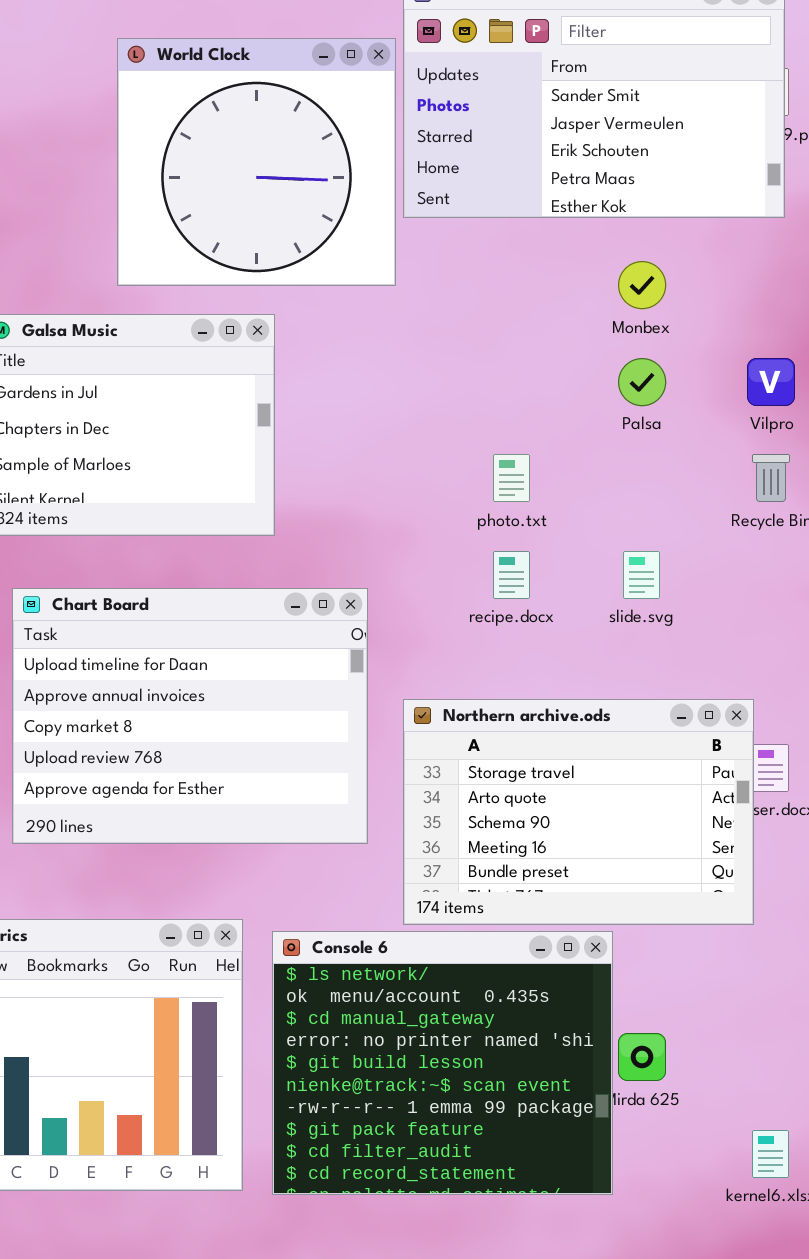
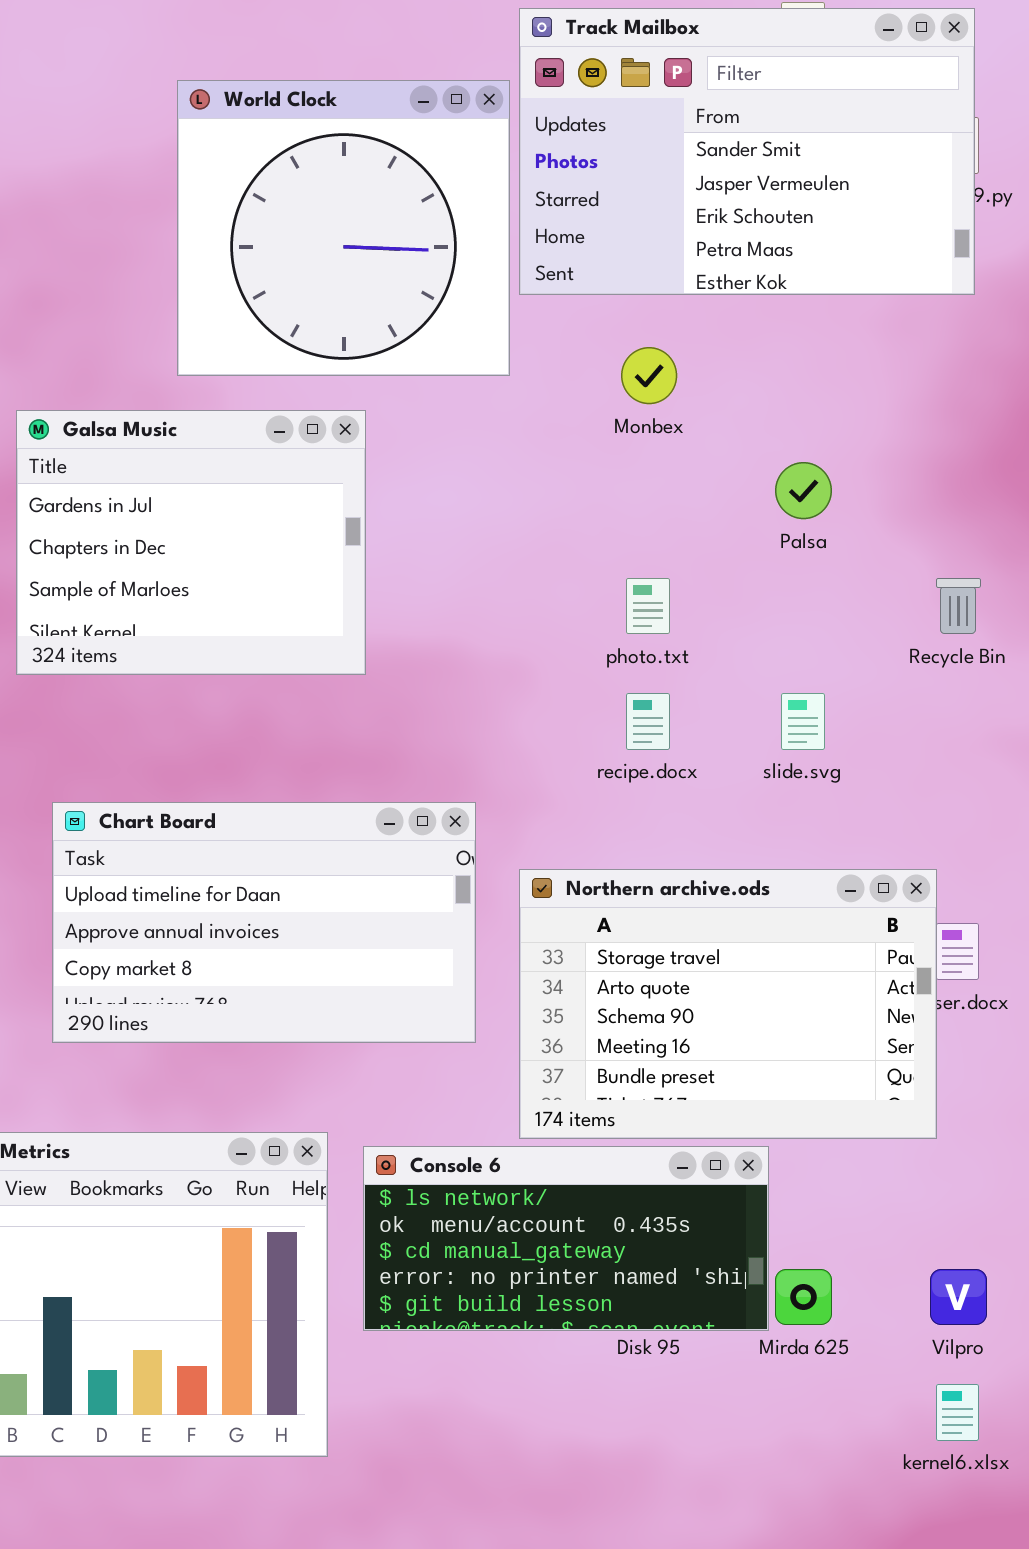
Monbex: [618,261,666,309] -> [621,347,677,404], moved
Vilpro: [747,358,795,406] -> [930,1269,987,1325], moved
Chart Board: [12,588,368,844] -> [52,802,476,1043], resized
Console 6: [272,931,613,1195] -> [363,1146,769,1331], resized

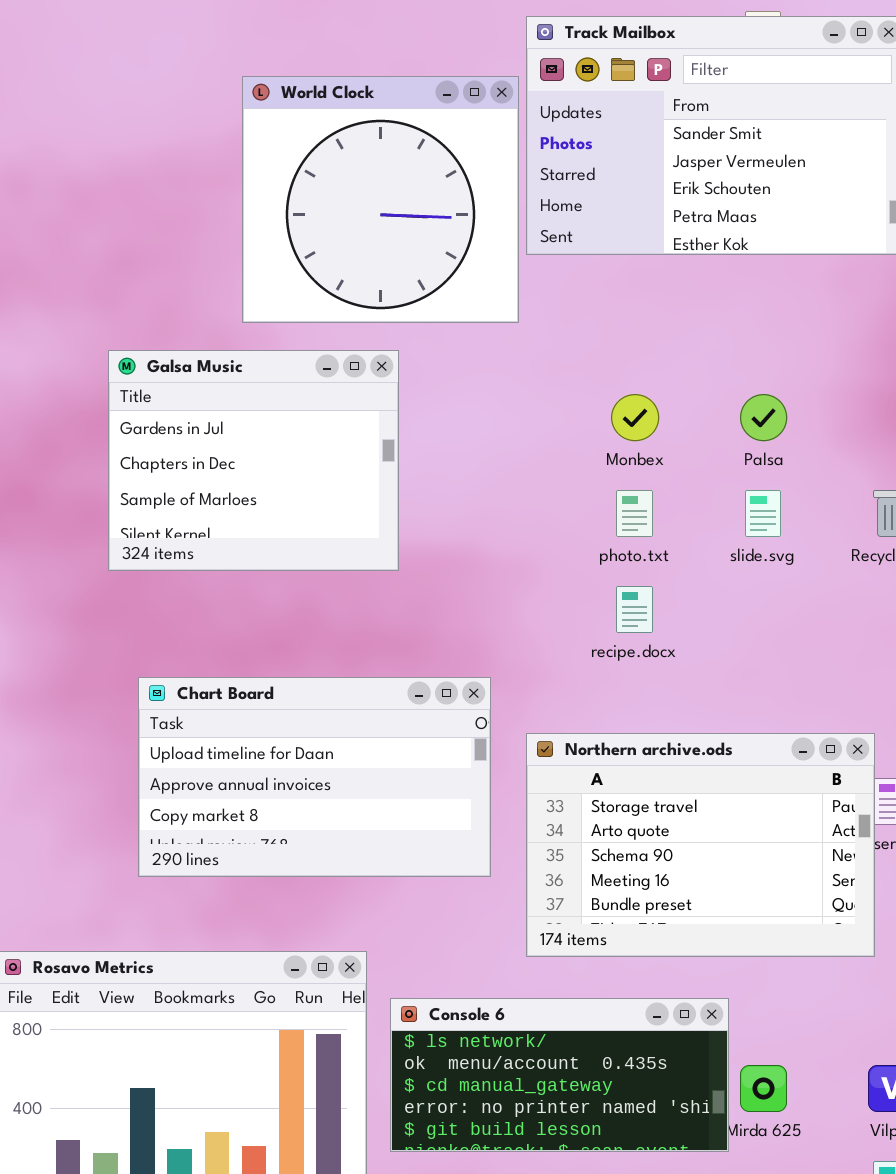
Monbex: [621,347,677,404] -> [611,394,659,441], moved
slide.svg: [781,693,825,750] -> [745,490,781,537], moved
Console 6: [363,1146,769,1331] -> [390,998,729,1152], moved

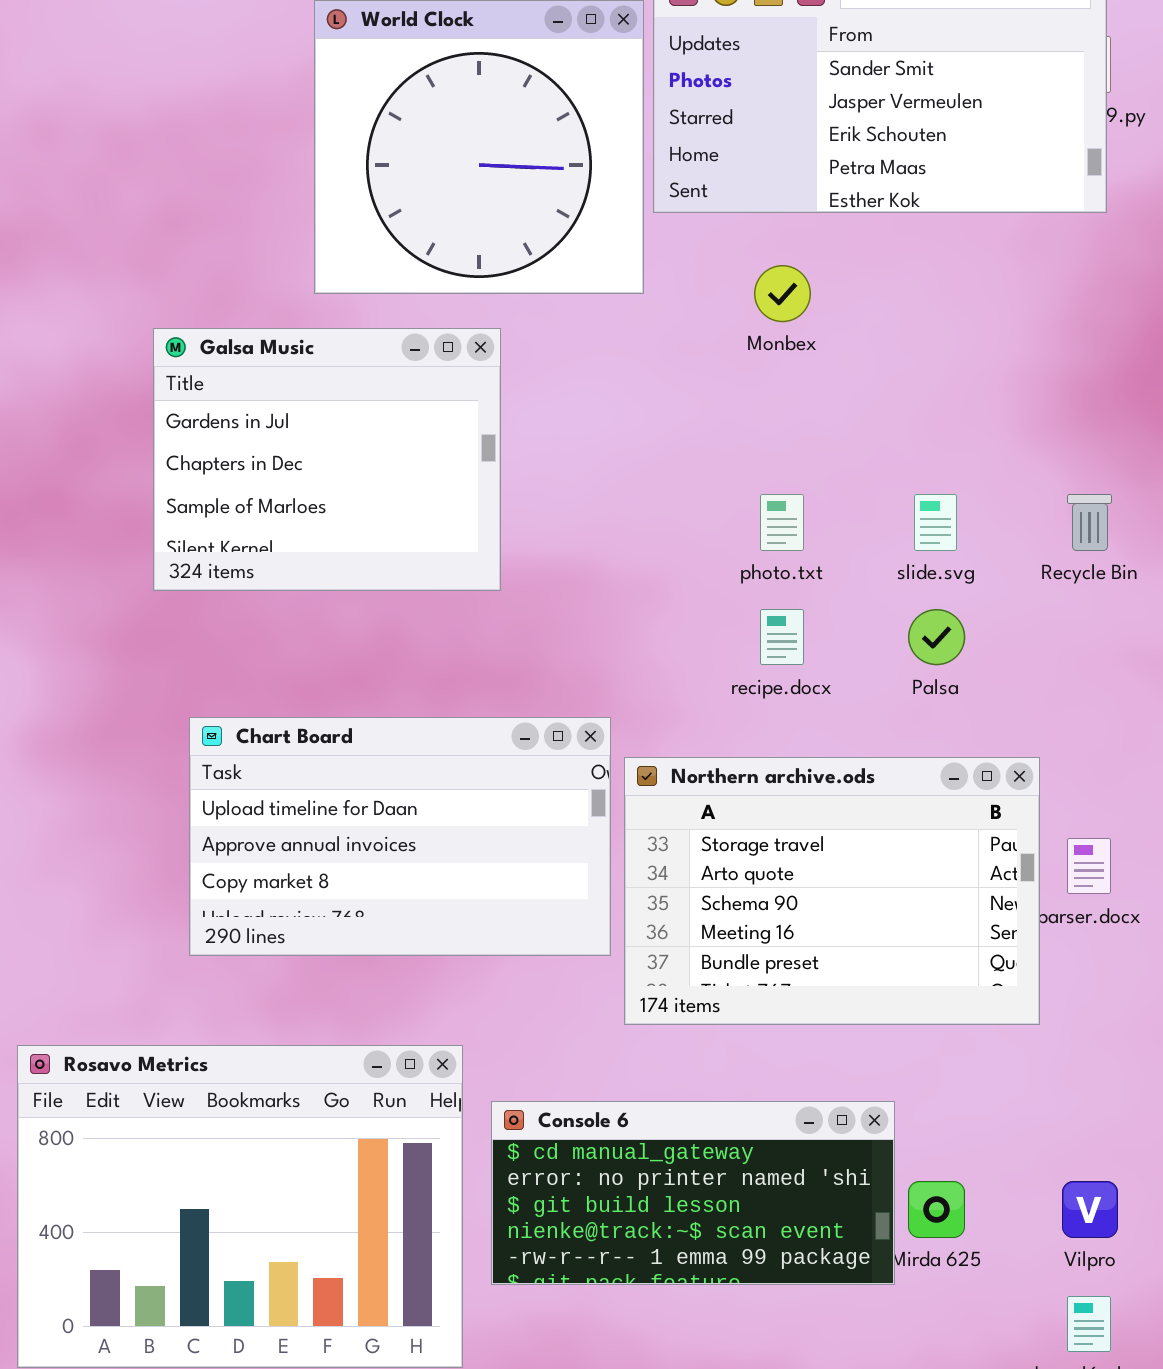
Monbex: [611,394,659,441] -> [754,265,811,322], moved
Palsa: [740,394,787,441] -> [908,609,965,665], moved
Northern archive.ods: [526,733,875,957] -> [624,757,1040,1025], moved
Console 6: [390,998,729,1152] -> [491,1101,895,1285], scrolled down 2 rows

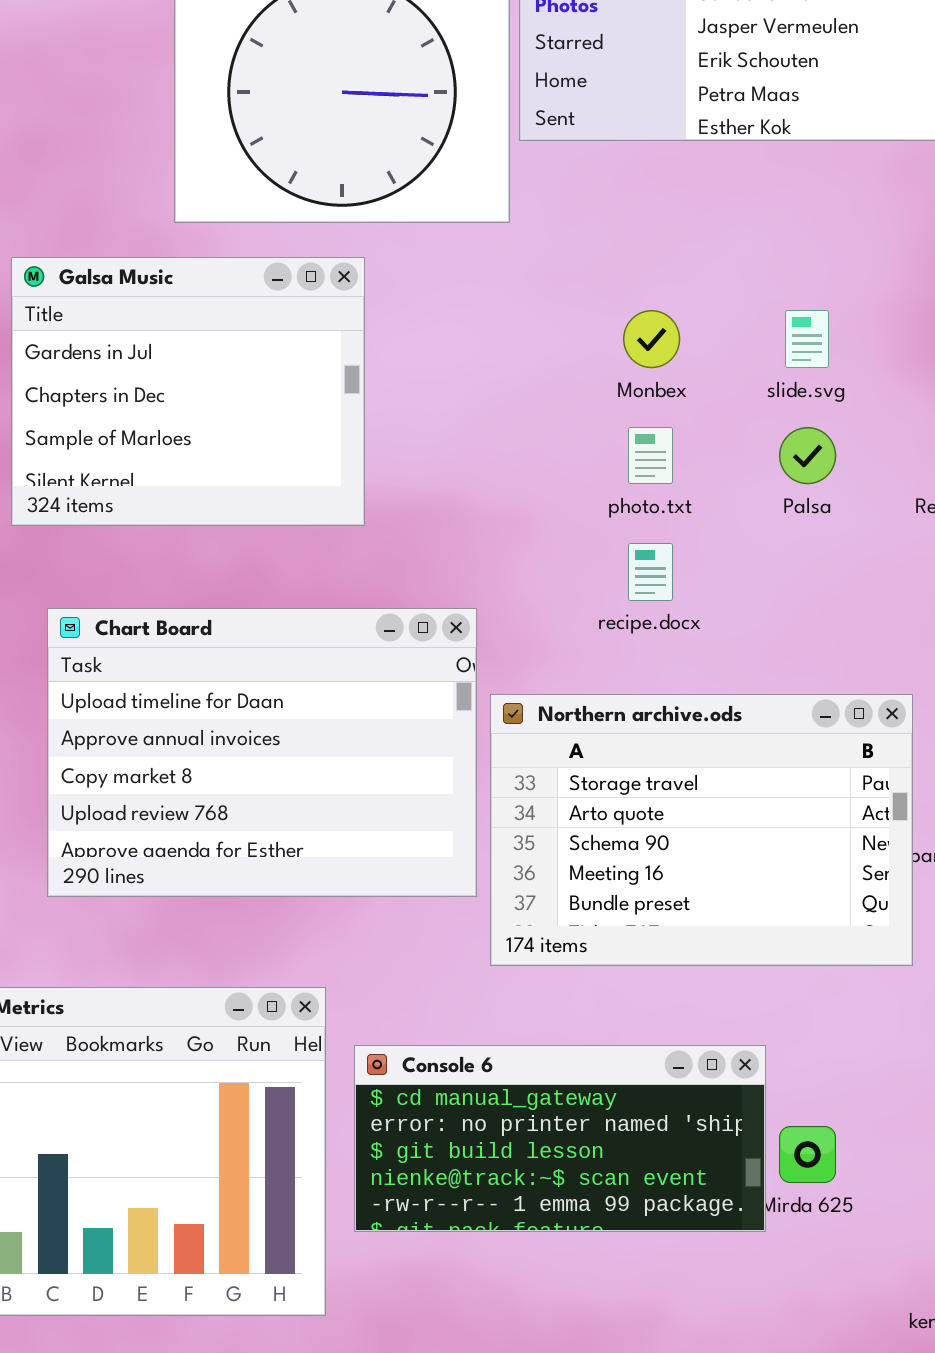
Monbex: [754,265,811,322] -> [623,310,680,368], moved
slide.svg: [914,494,957,551] -> [785,310,829,368], moved
Palsa: [908,609,965,665] -> [779,427,836,484], moved
Chart Board: [189,717,611,956] -> [47,608,477,897], resized

